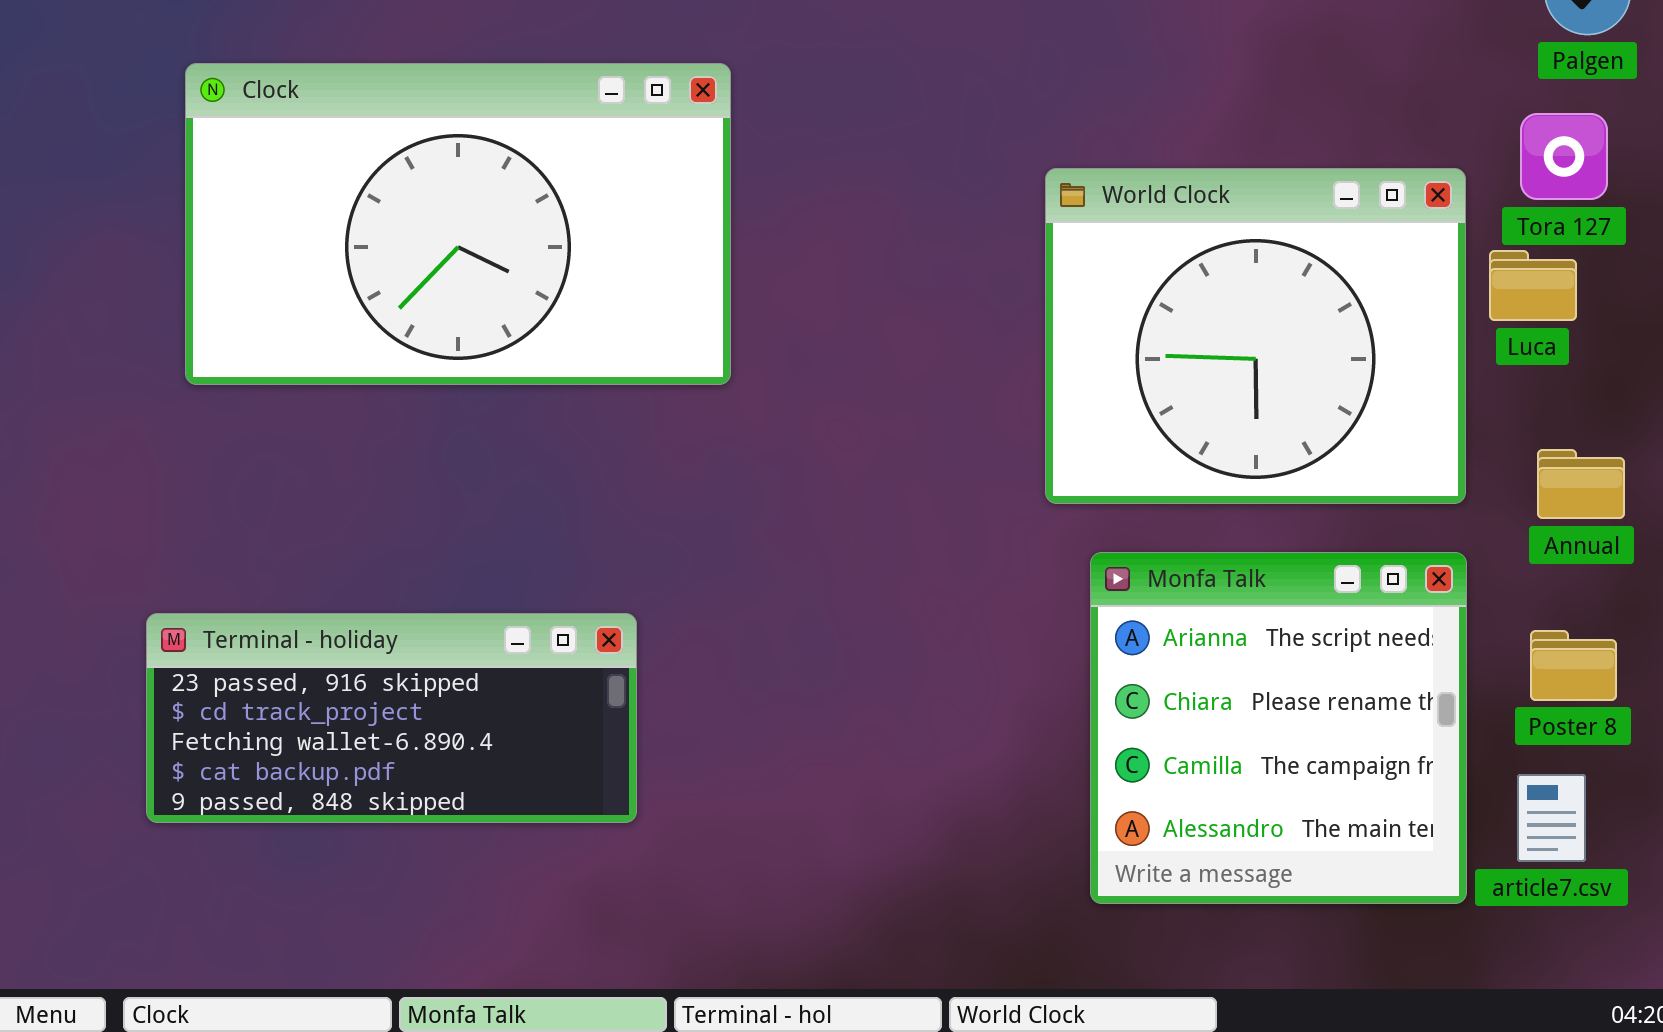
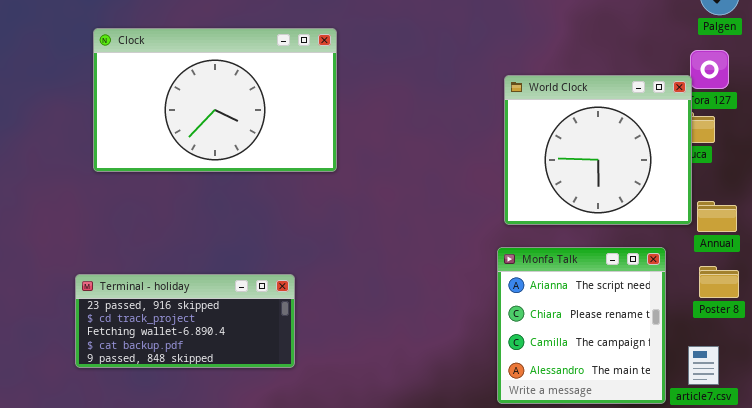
World Clock: [1045,168,1466,504] -> [504,75,692,225], moved
Poster 8: [1530,630,1617,701] -> [699,266,739,298], moved

